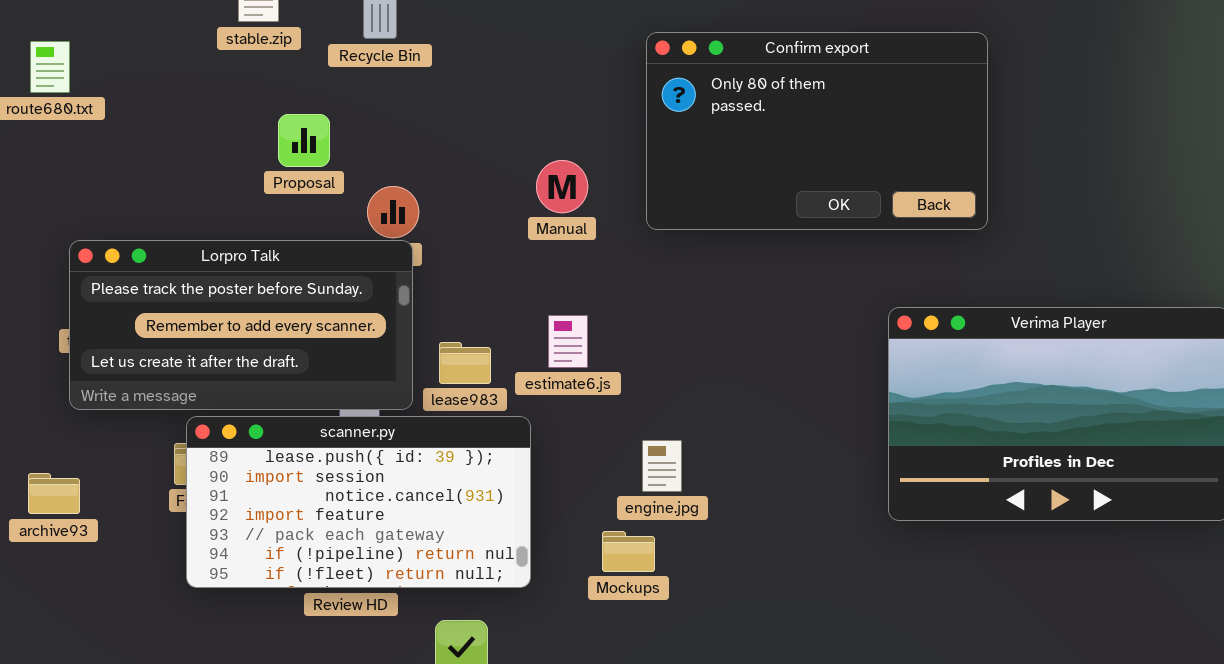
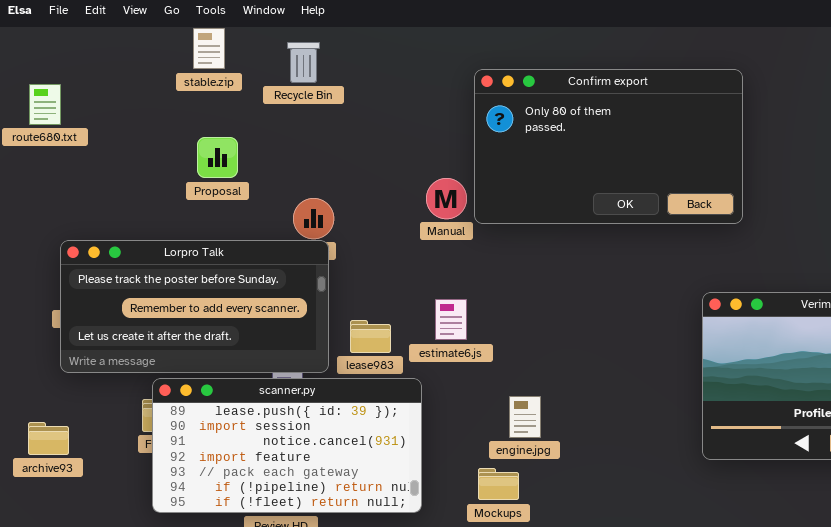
Confirm export: [646,32,988,230] -> [474,69,743,224], moved
Proposal: [278,114,330,167] -> [197,137,238,178], moved

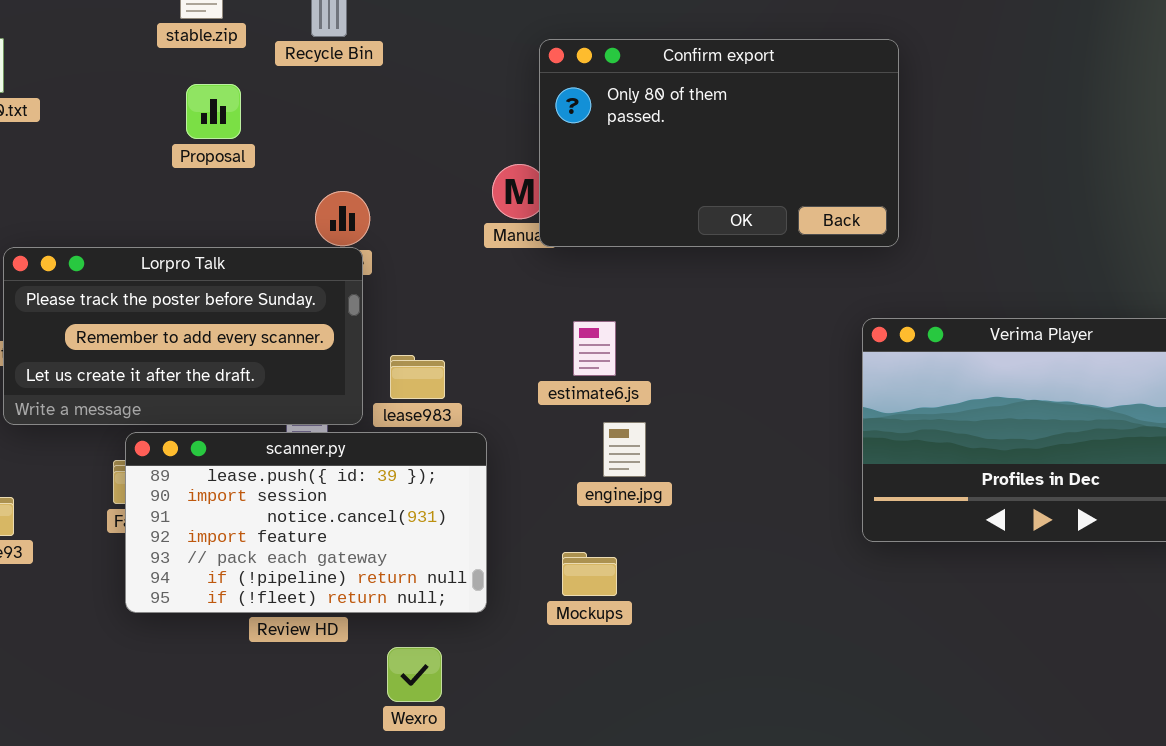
Confirm export: [474,69,743,224] -> [539,39,899,247], moved
Proposal: [197,137,238,178] -> [186,84,241,139], moved
estimate6.js: [435,299,467,340] -> [573,321,616,376], moved
engine.jpg: [509,396,541,438] -> [603,422,646,477], moved

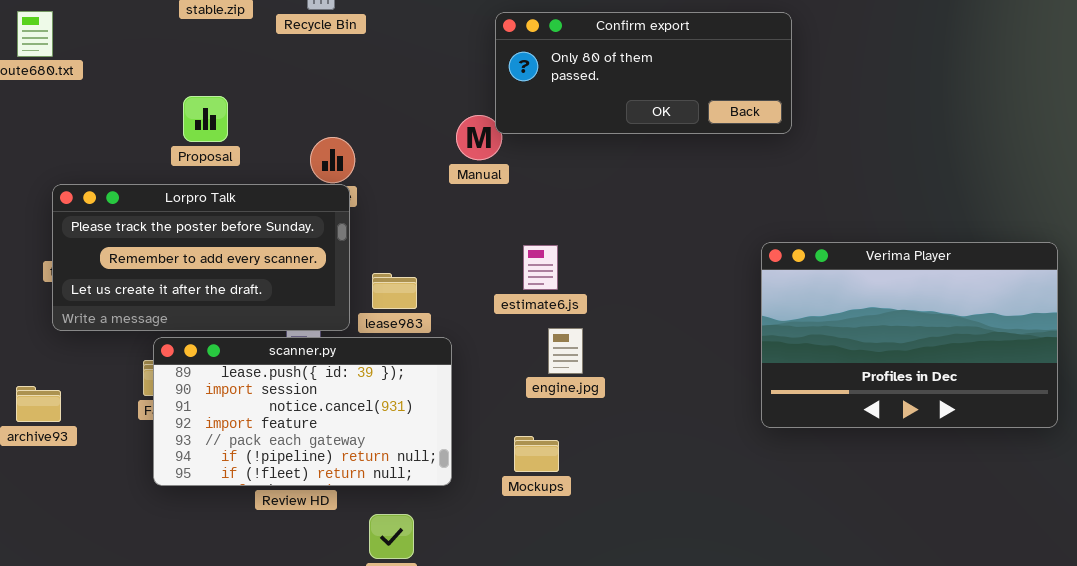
Confirm export: [539,39,899,247] -> [495,12,792,134], resized
Proposal: [186,84,241,139] -> [183,96,228,142], moved

